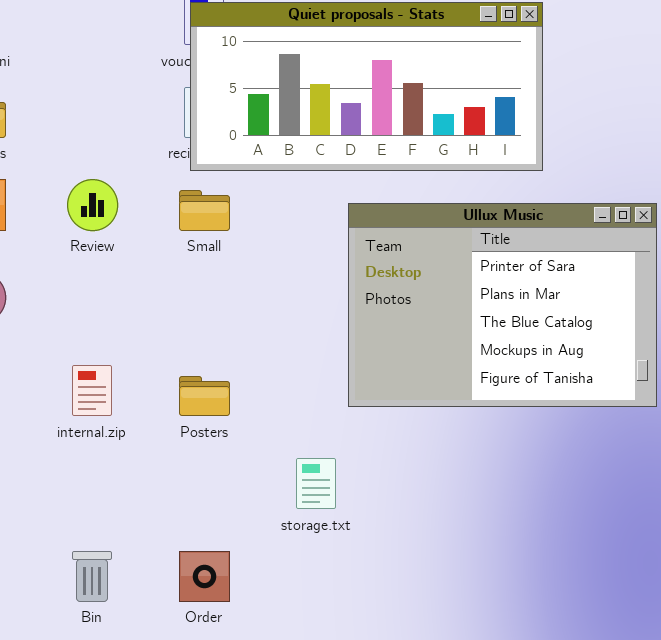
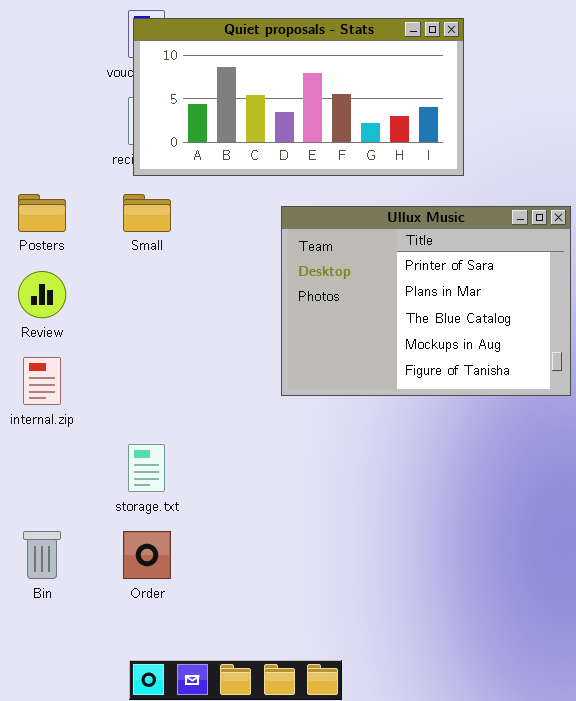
Review: [67,179,118,231] -> [18,271,66,318], moved
Posters: [179,376,230,416] -> [18,194,66,232], moved
storage.txt: [296,458,336,509] -> [128,444,165,492], moved

